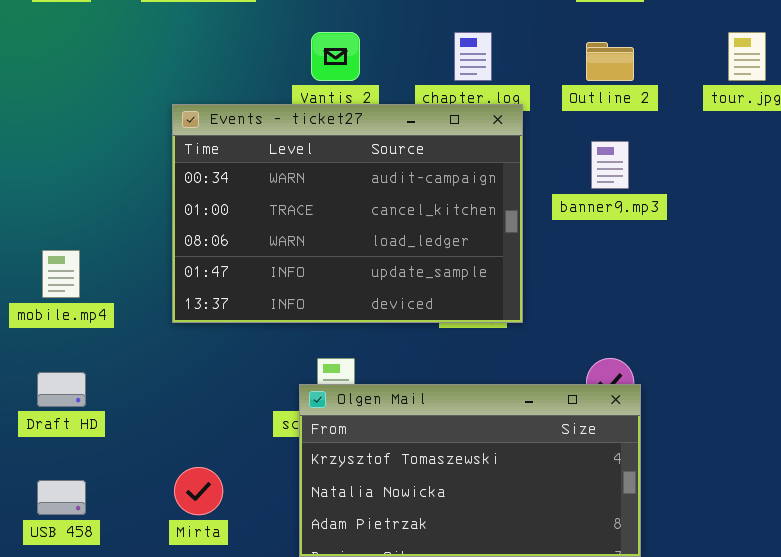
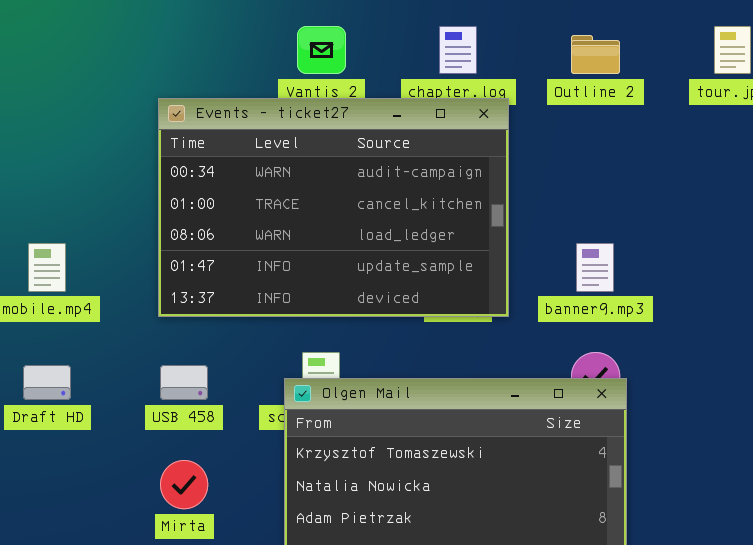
banner9.mp3: [591,141,629,189] -> [576,243,614,292], moved
USB 458: [37,480,86,515] -> [160,365,208,400], moved

